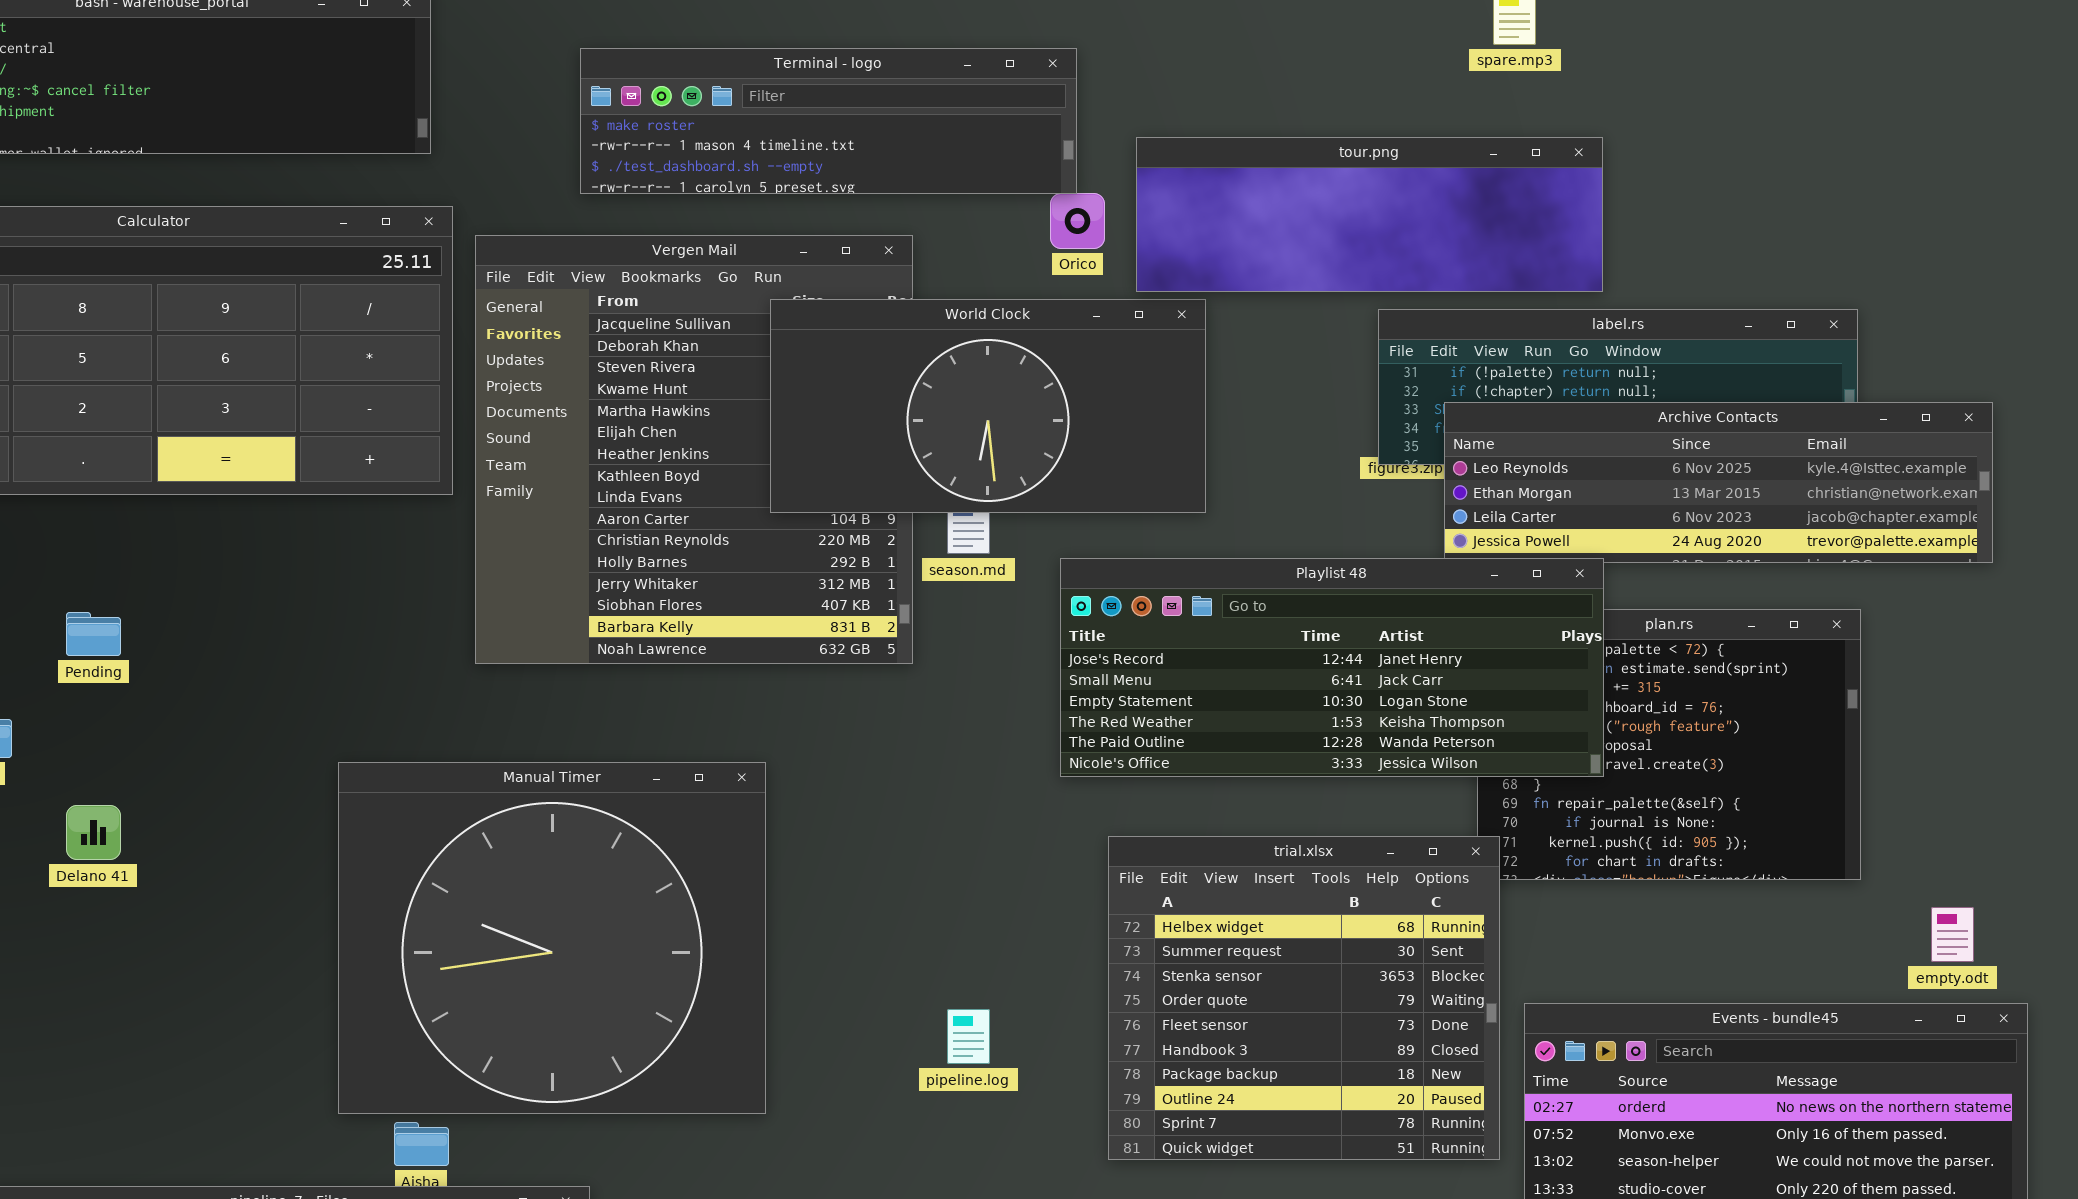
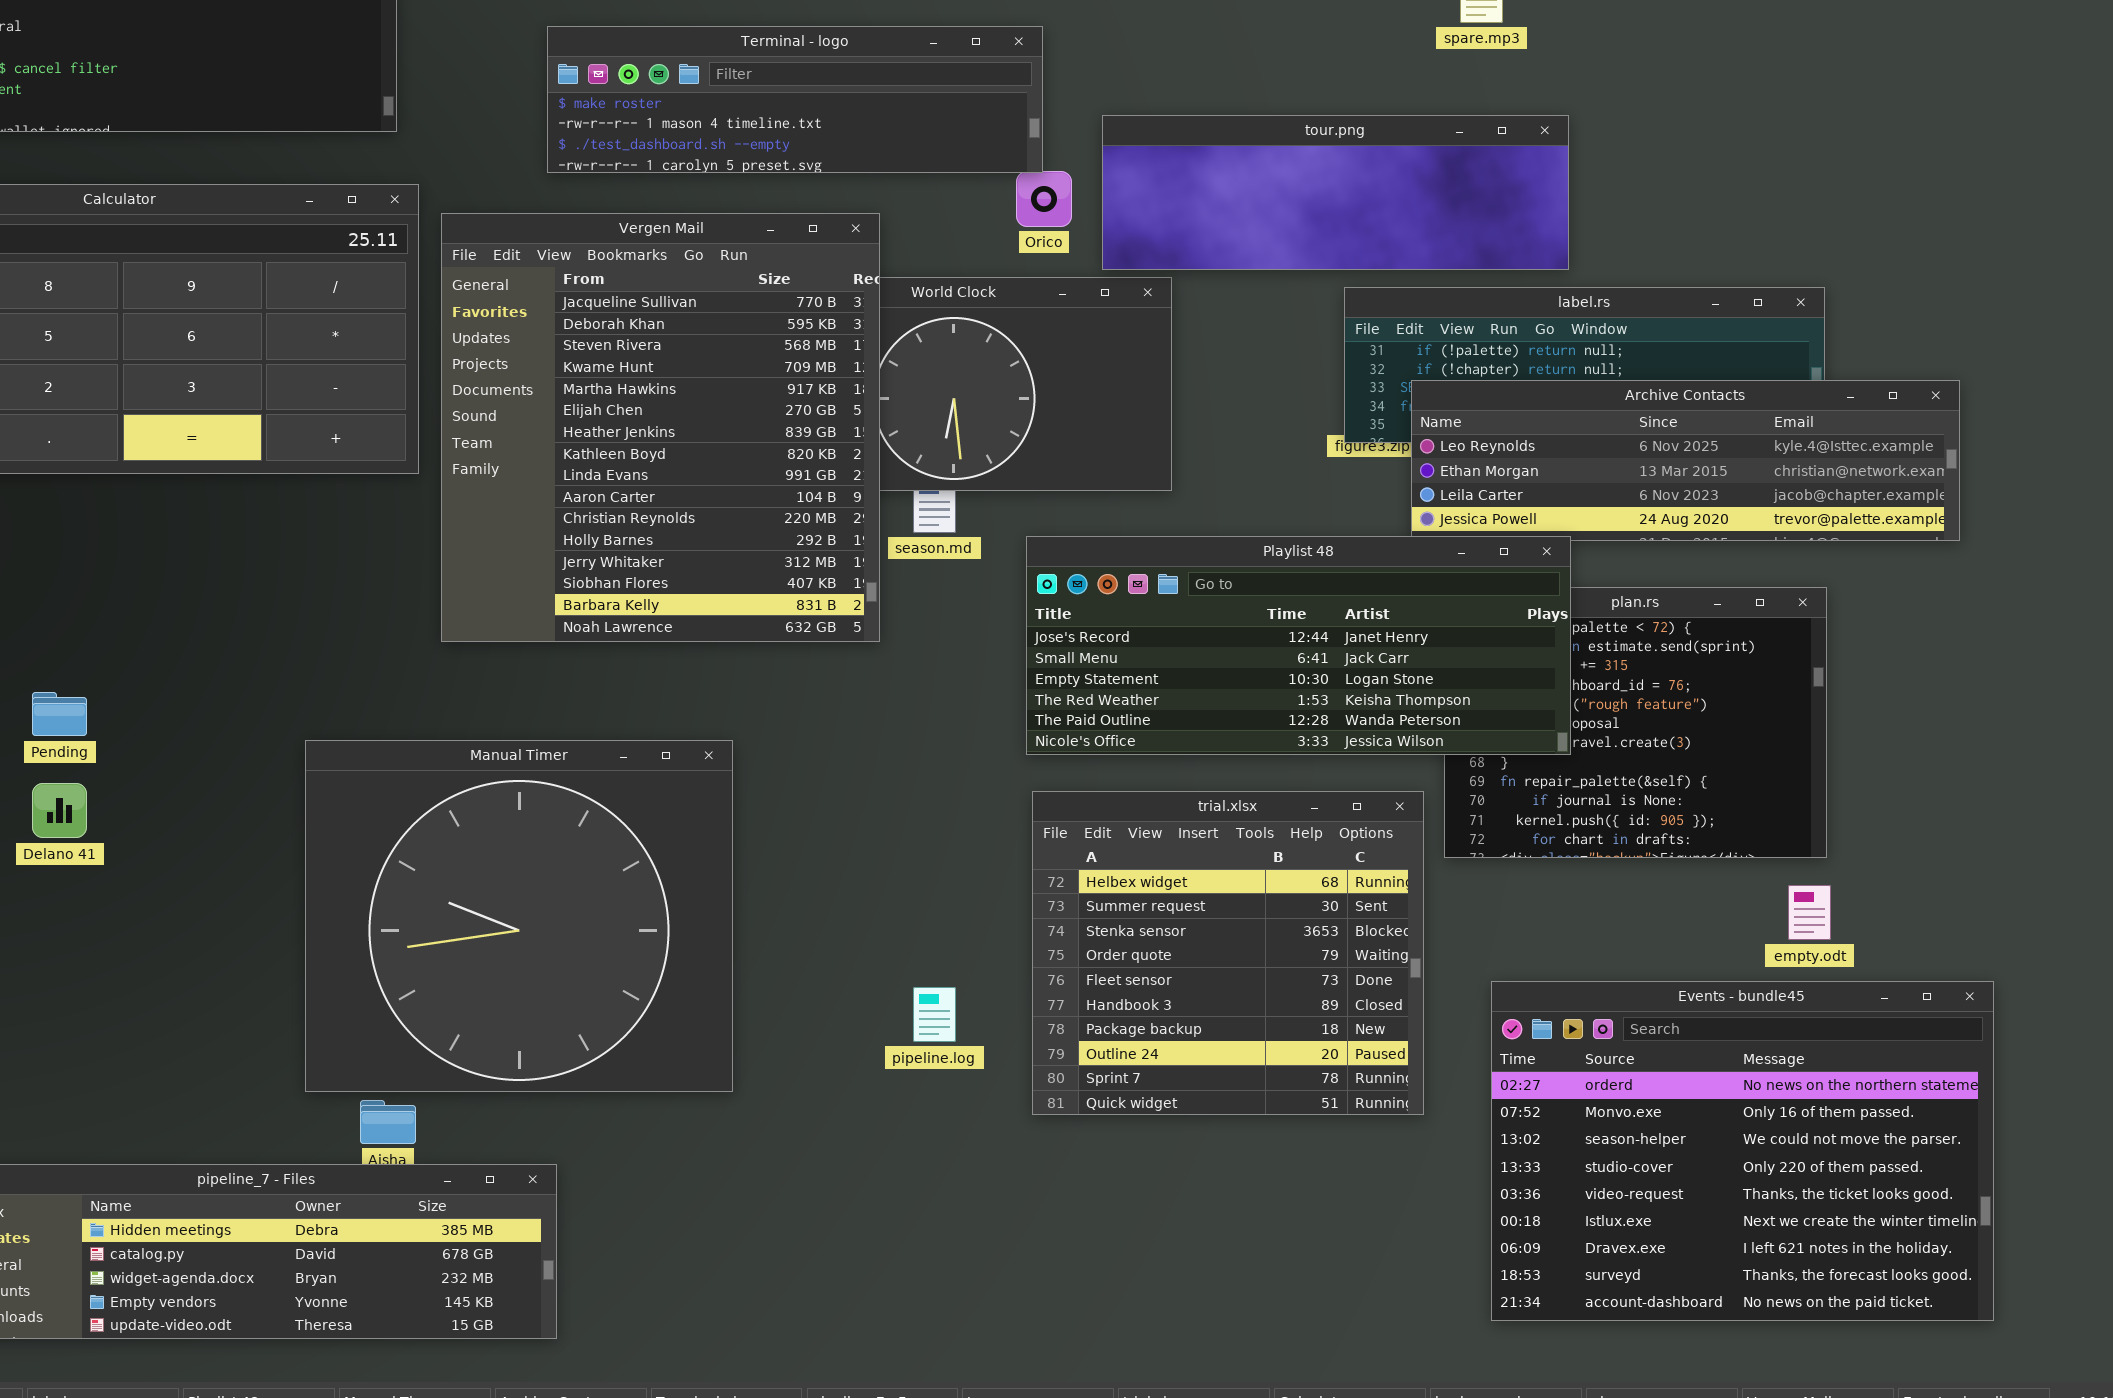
Vergen Mail: [475,235,913,664] -> [441,213,880,642], raised
Pending: [66,612,121,656] -> [32,692,87,736], moved
trial.xlsx: [1108,836,1500,1160] -> [1032,791,1424,1115], moved
empty.odt: [1931,907,1974,962] -> [1788,885,1831,940], moved

